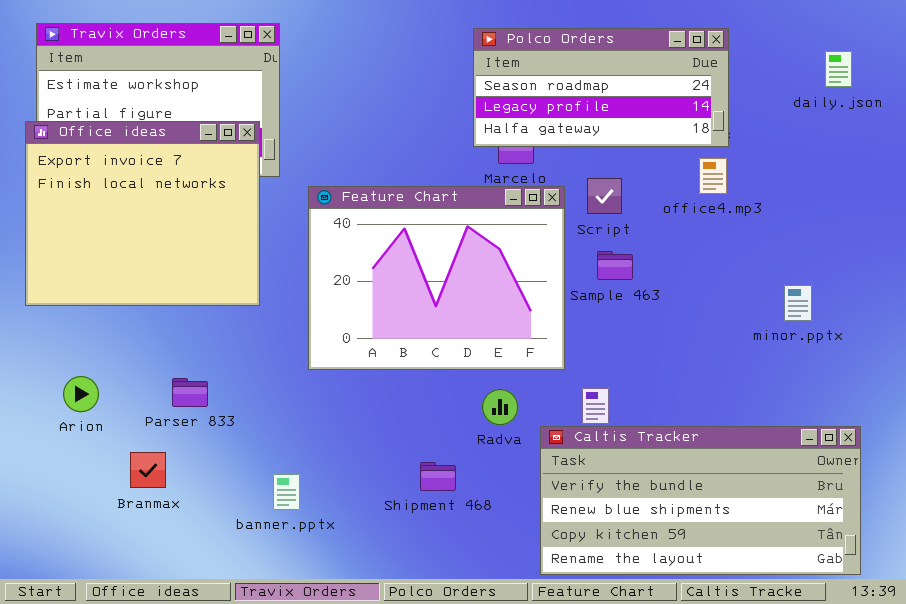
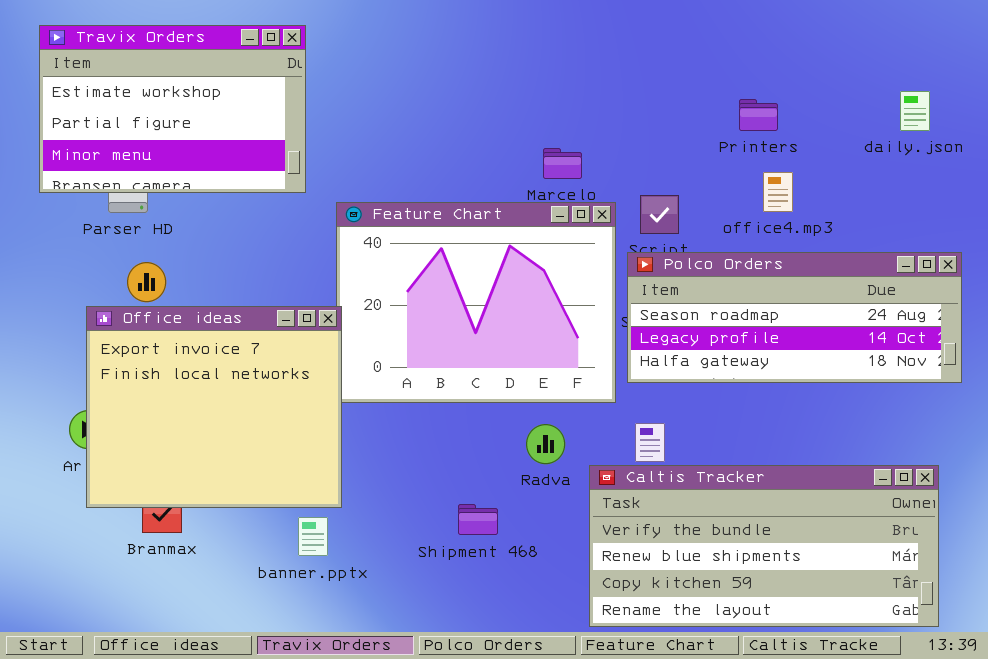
Polco Orders: [473,28,729,147] -> [627,252,962,383], moved, resized
daily.json: [825,51,852,87] -> [900,91,930,131], moved
Office ideas: [25,121,260,306] -> [86,306,342,508], moved

